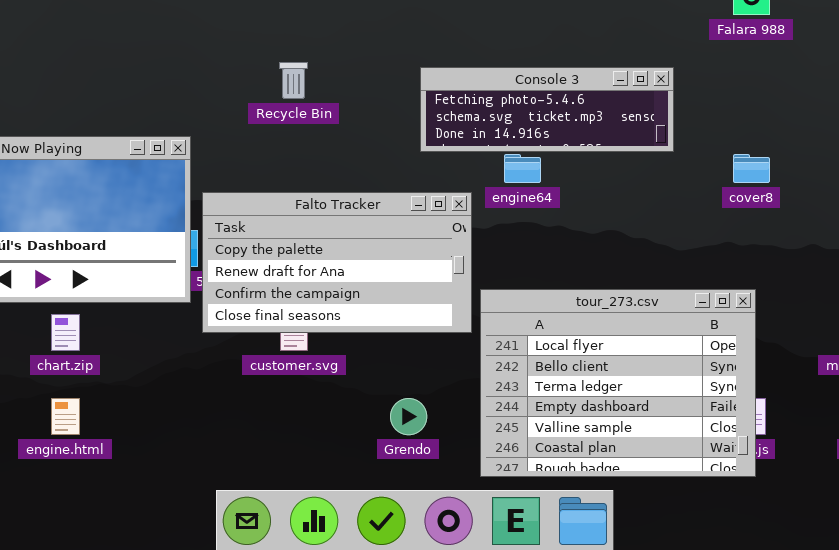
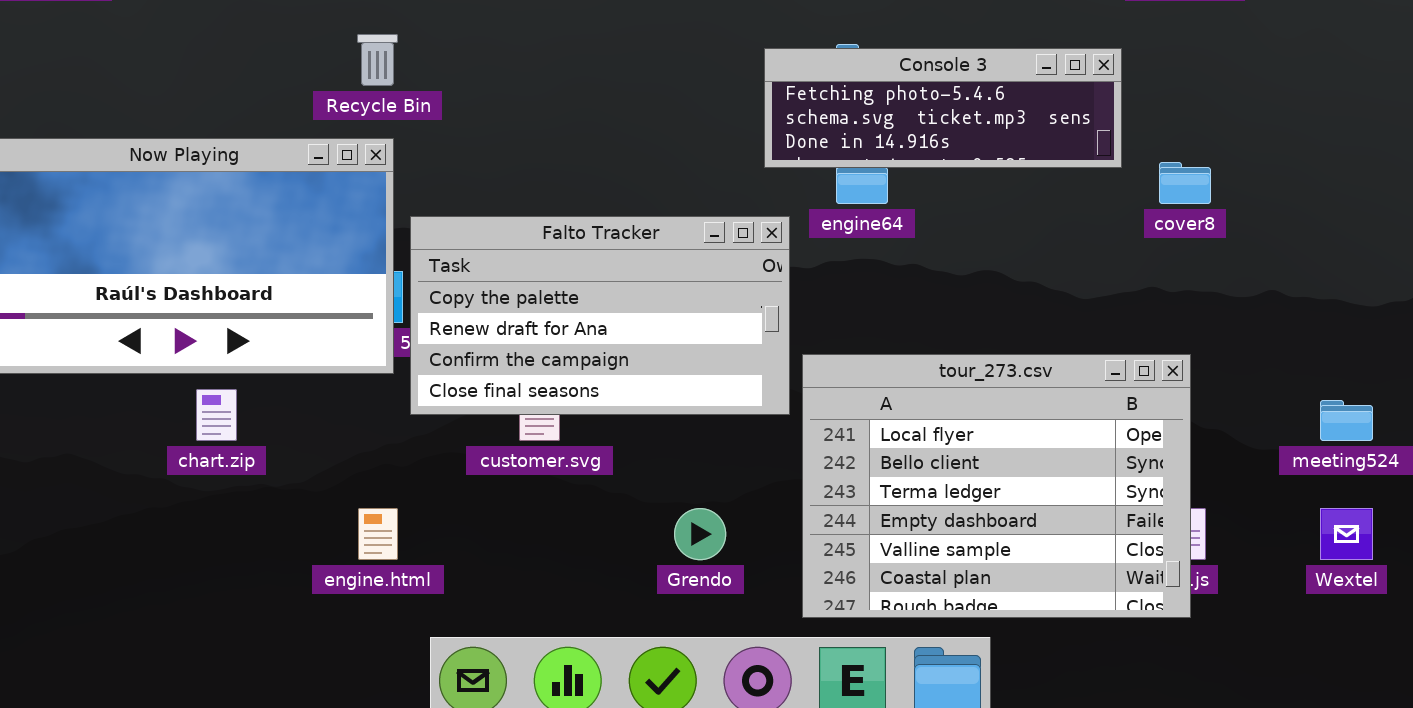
Recycle Bin: [279,62,308,99] -> [357,34,398,86], moved
Console 3: [420,67,674,152] -> [764,48,1122,168], moved
engine.html: [51,398,80,435] -> [358,508,398,560], moved

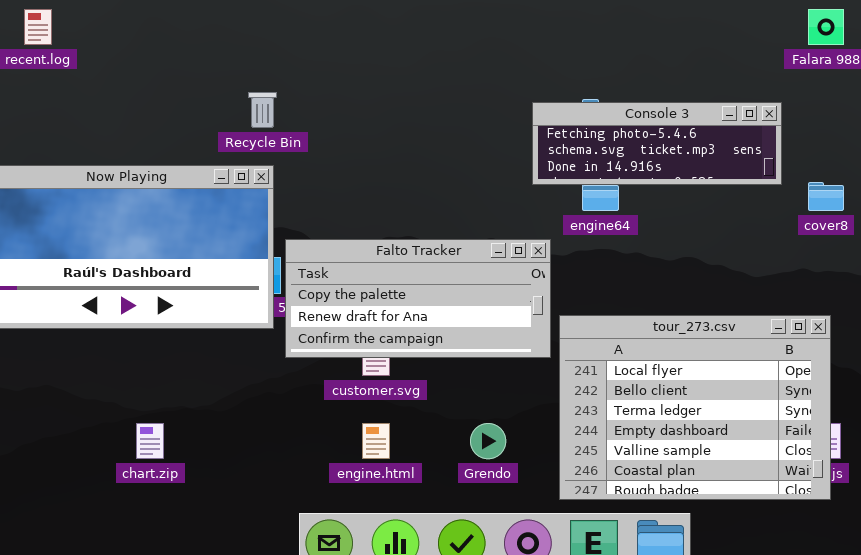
Falto Tracker: [410,216,790,415] -> [285,239,551,358], resized
chart.zip: [196,389,237,441] -> [136,423,164,459], moved
engine.html: [358,508,398,560] -> [362,423,390,459], moved

